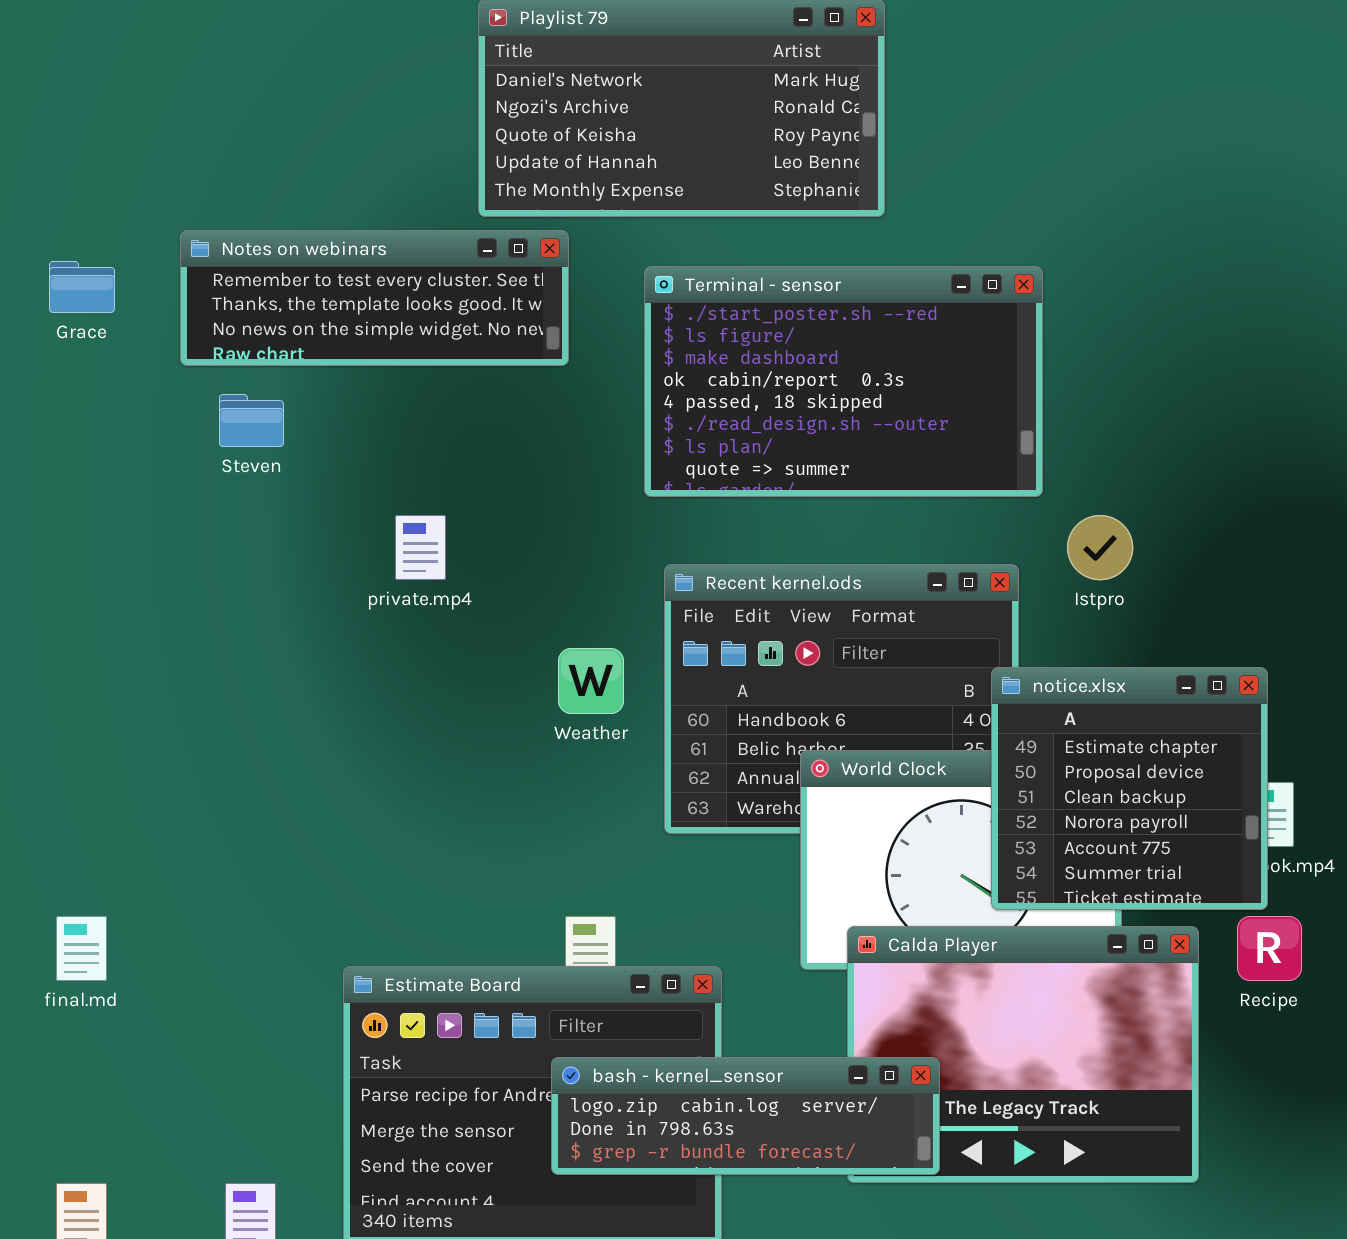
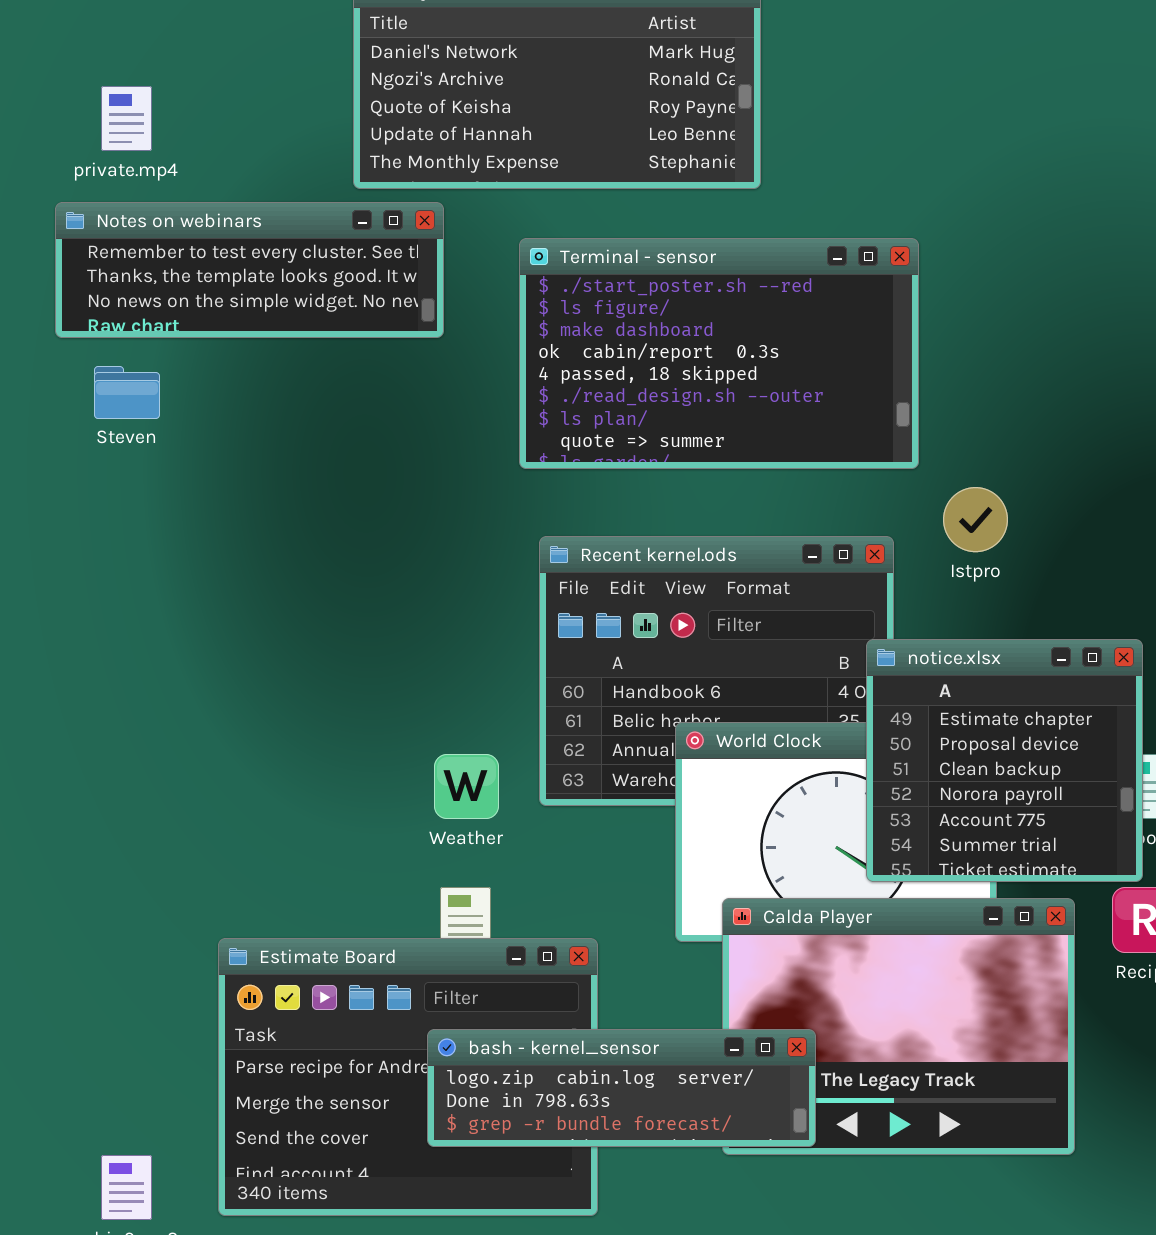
private.mp4: [395,515,446,580] -> [101,86,152,151], moved
Weather: [558,648,624,714] -> [434,754,499,819], moved

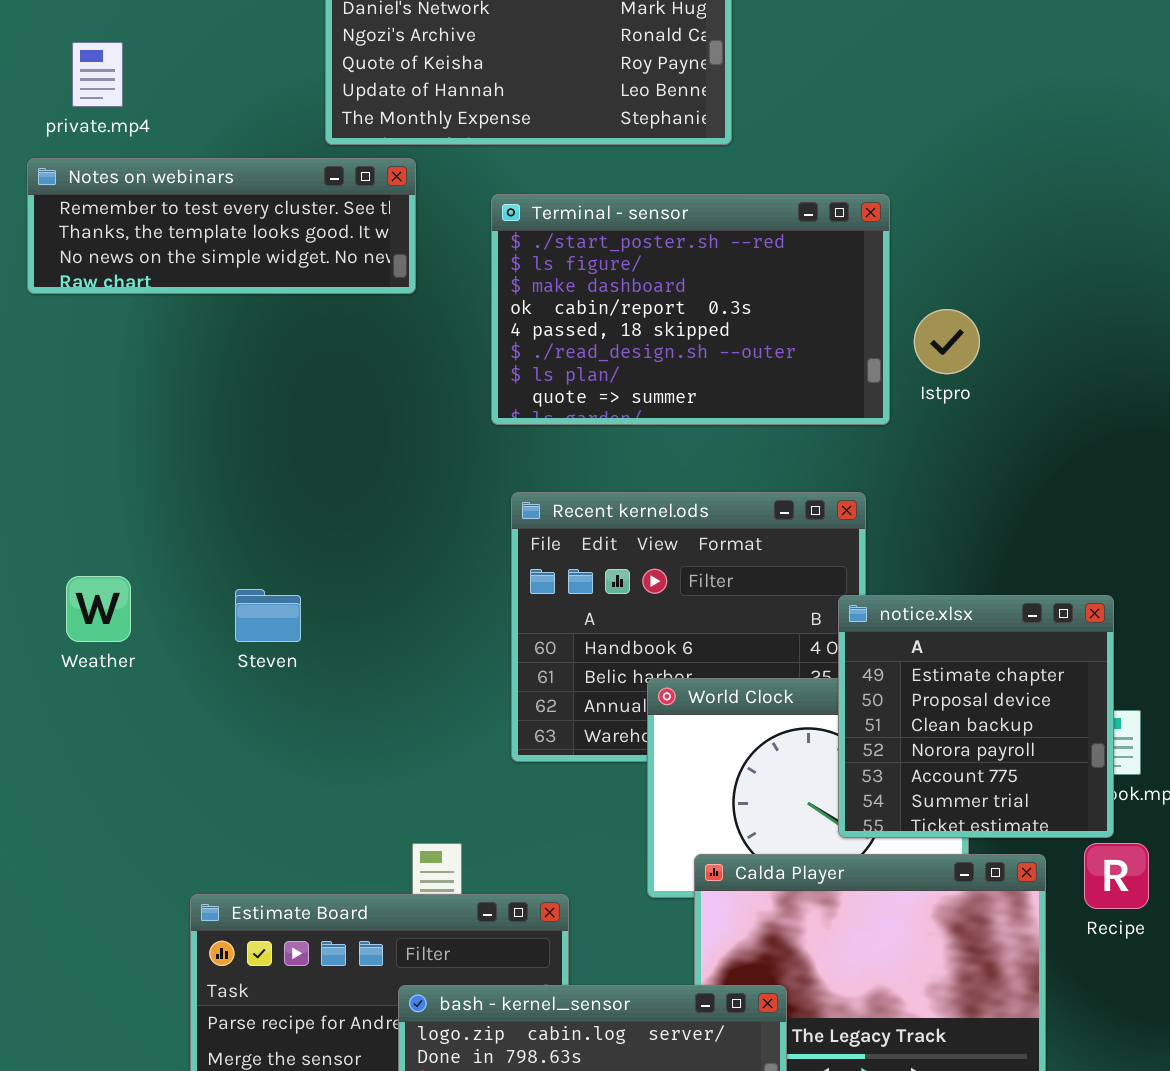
Steven: [94,366,160,419] -> [235,589,301,642], moved
Istpro: [943,487,1008,552] -> [914,309,980,374], moved
Weather: [434,754,499,819] -> [66,576,131,642], moved

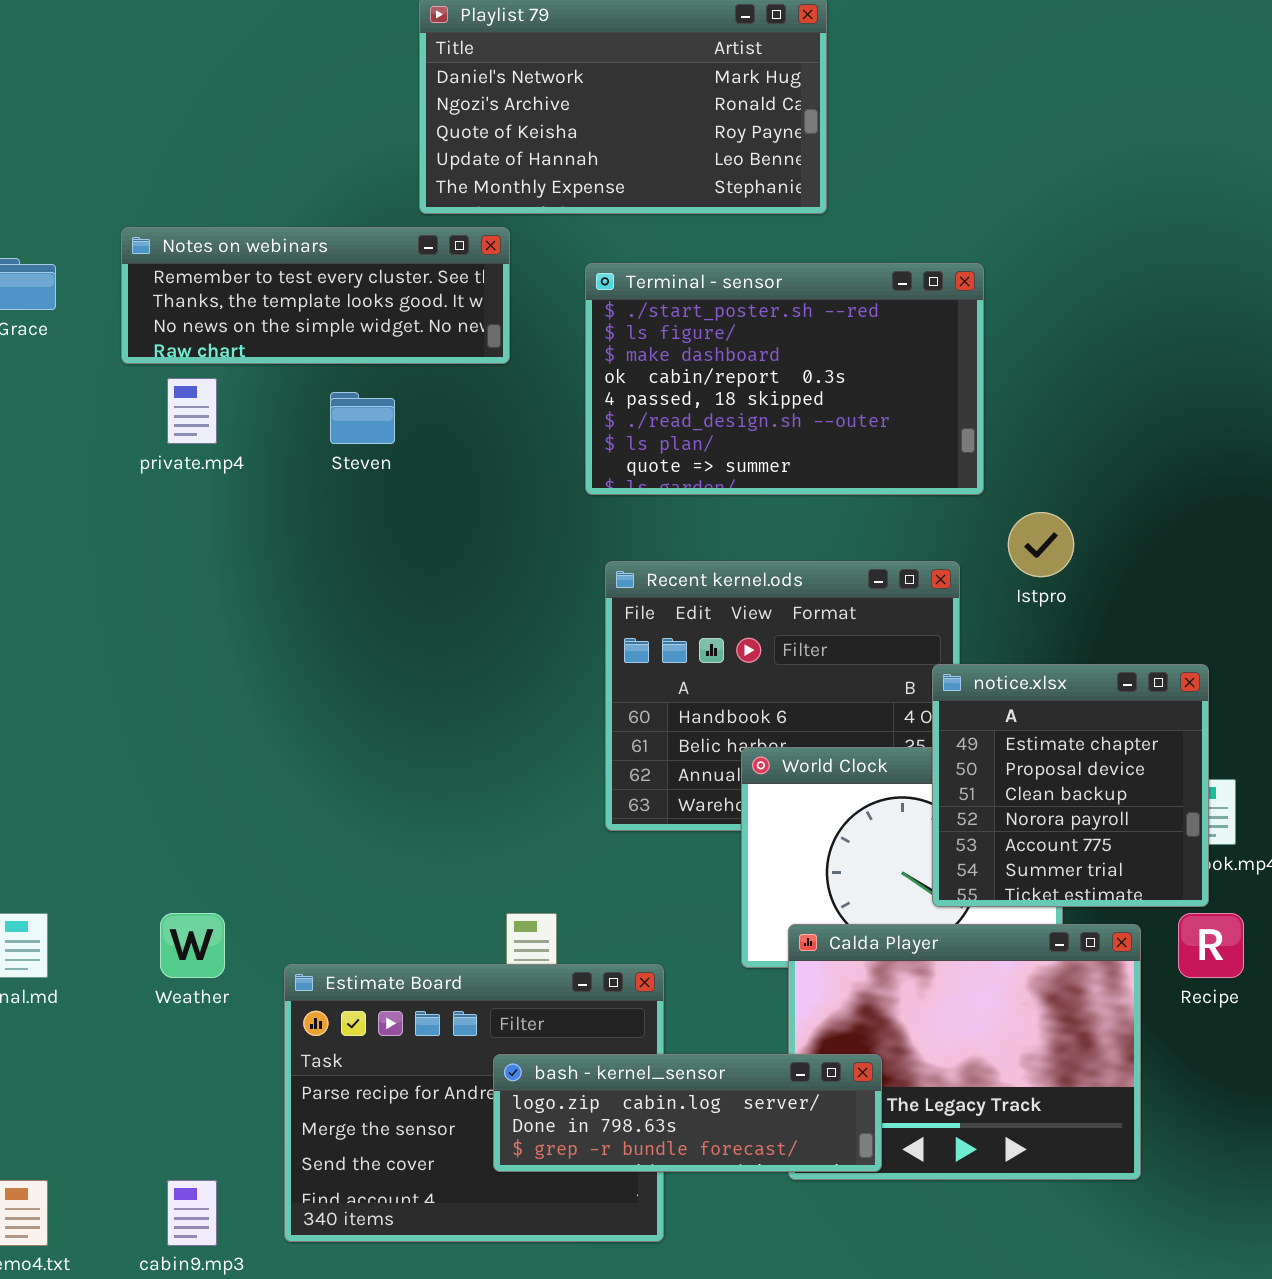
private.mp4: [72,42,123,107] -> [167,378,217,444], moved
Istpro: [914,309,980,374] -> [1008,512,1074,577], moved
Weather: [66,576,131,642] -> [160,913,225,978], moved
Steven: [235,589,301,642] -> [330,392,395,444], moved

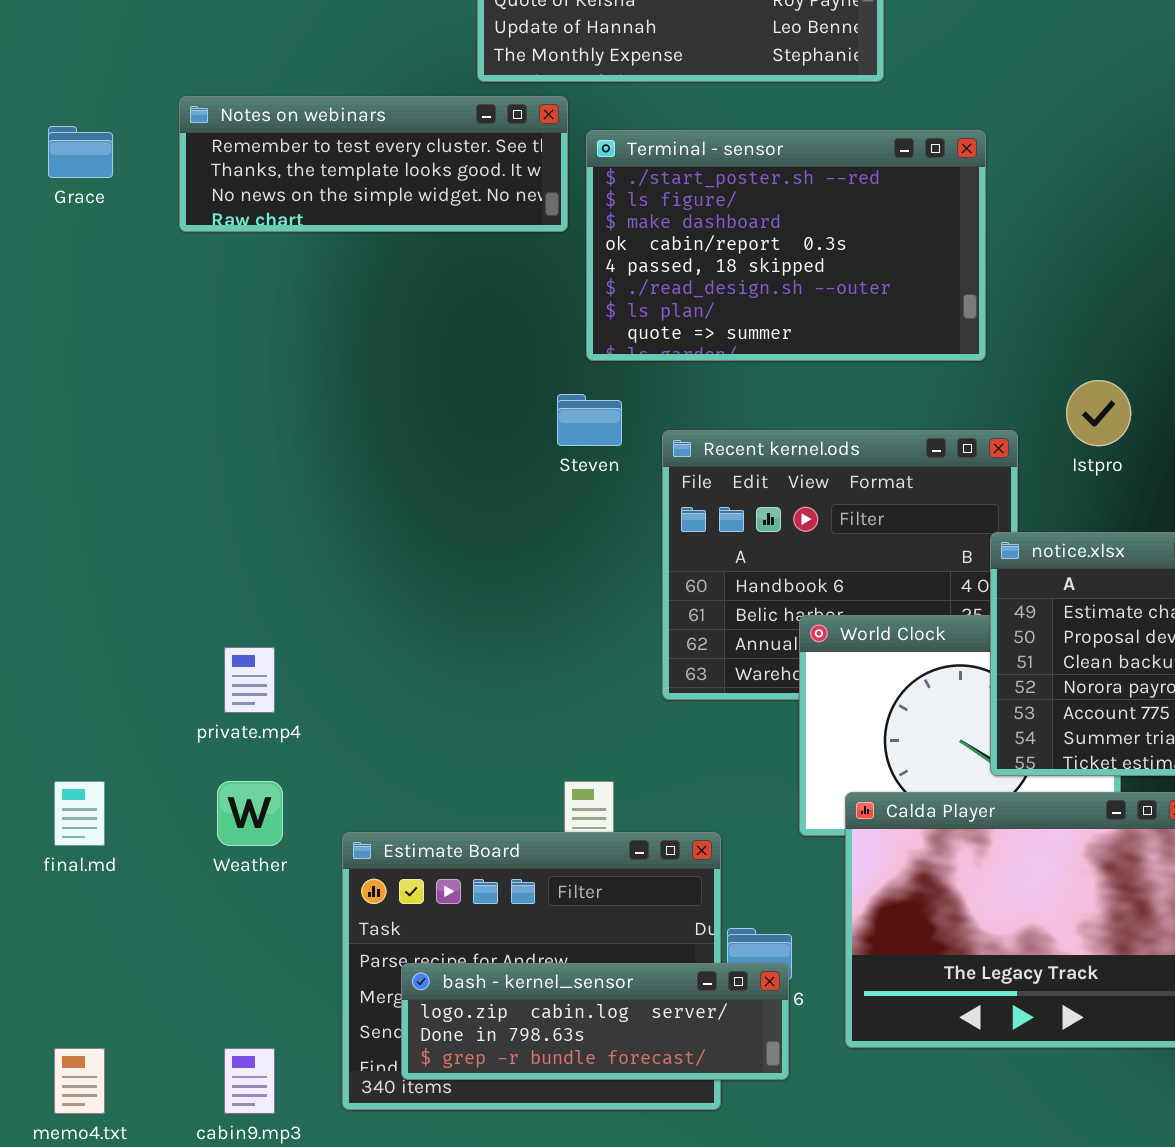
Terminal - sensor: [585,263,984,495] -> [586,130,986,361], moved
private.mp4: [167,378,217,444] -> [224,647,275,713], moved
Steven: [330,392,395,444] -> [557,394,622,446], moved
bash - kernel_sensor: [493,1054,882,1172] -> [401,963,789,1080], moved

